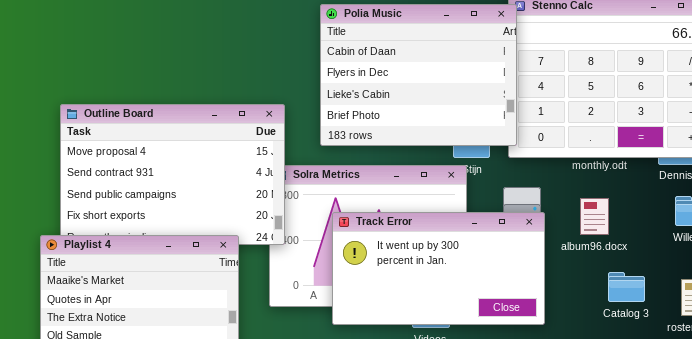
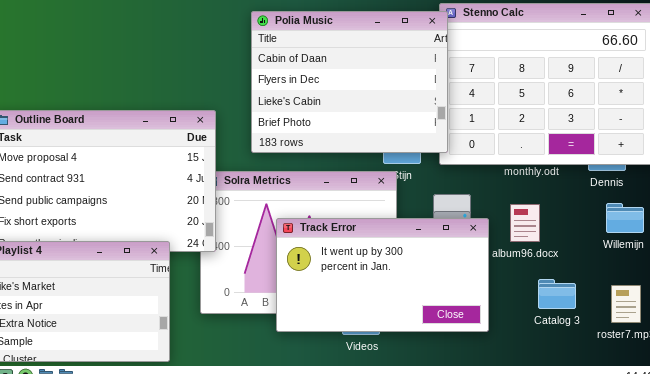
Track Error: [332,212,545,325] -> [276,218,489,332], moved

